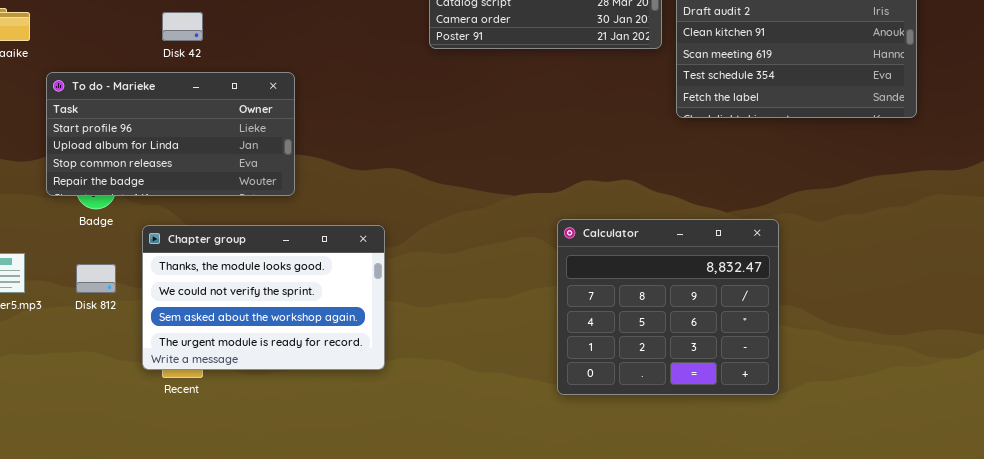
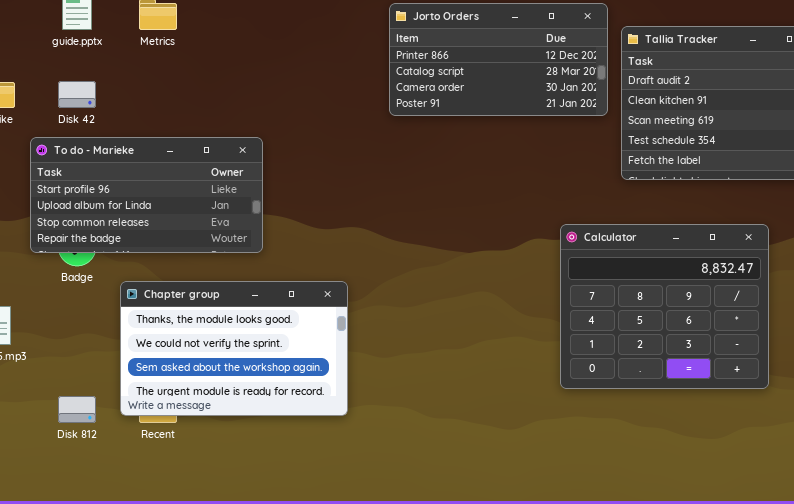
Disk 42: [162,12,203,41] -> [58,81,96,108], moved
Calculator: [557,219,779,395] -> [560,224,769,389], moved
Disk 812: [76,264,116,293] -> [58,396,96,423], moved

